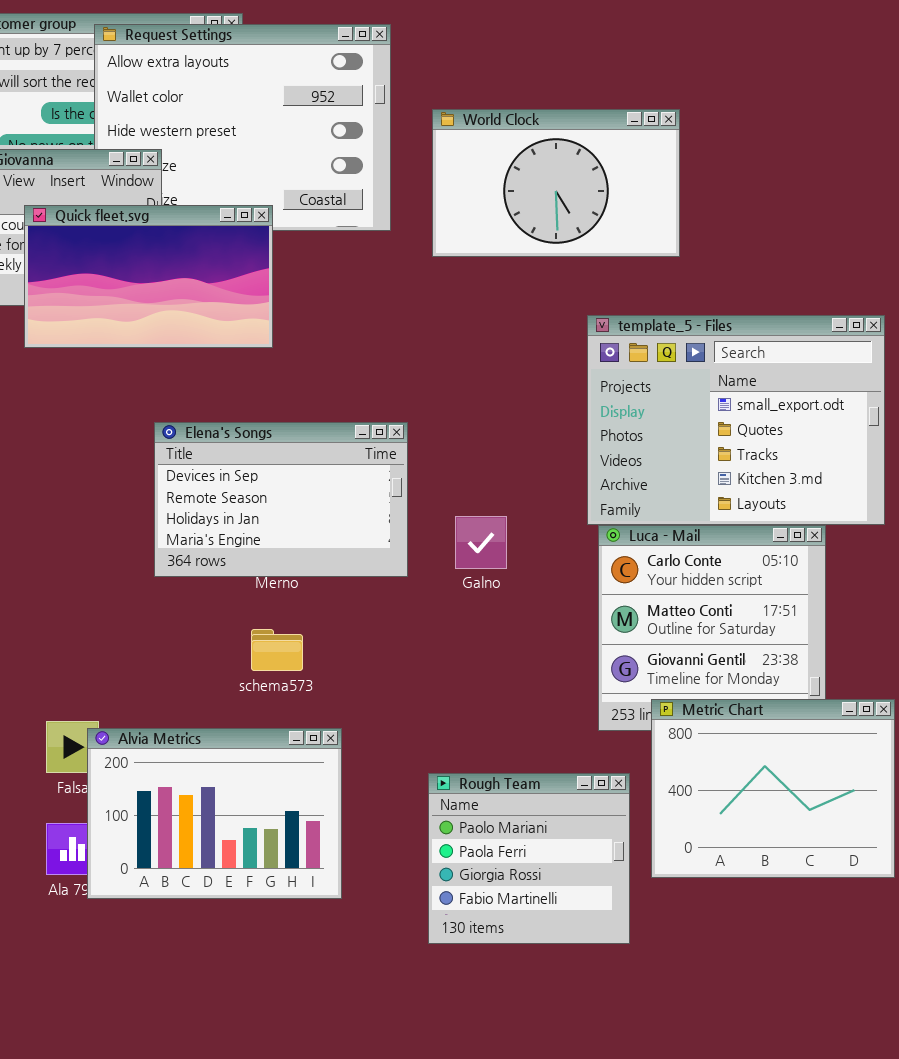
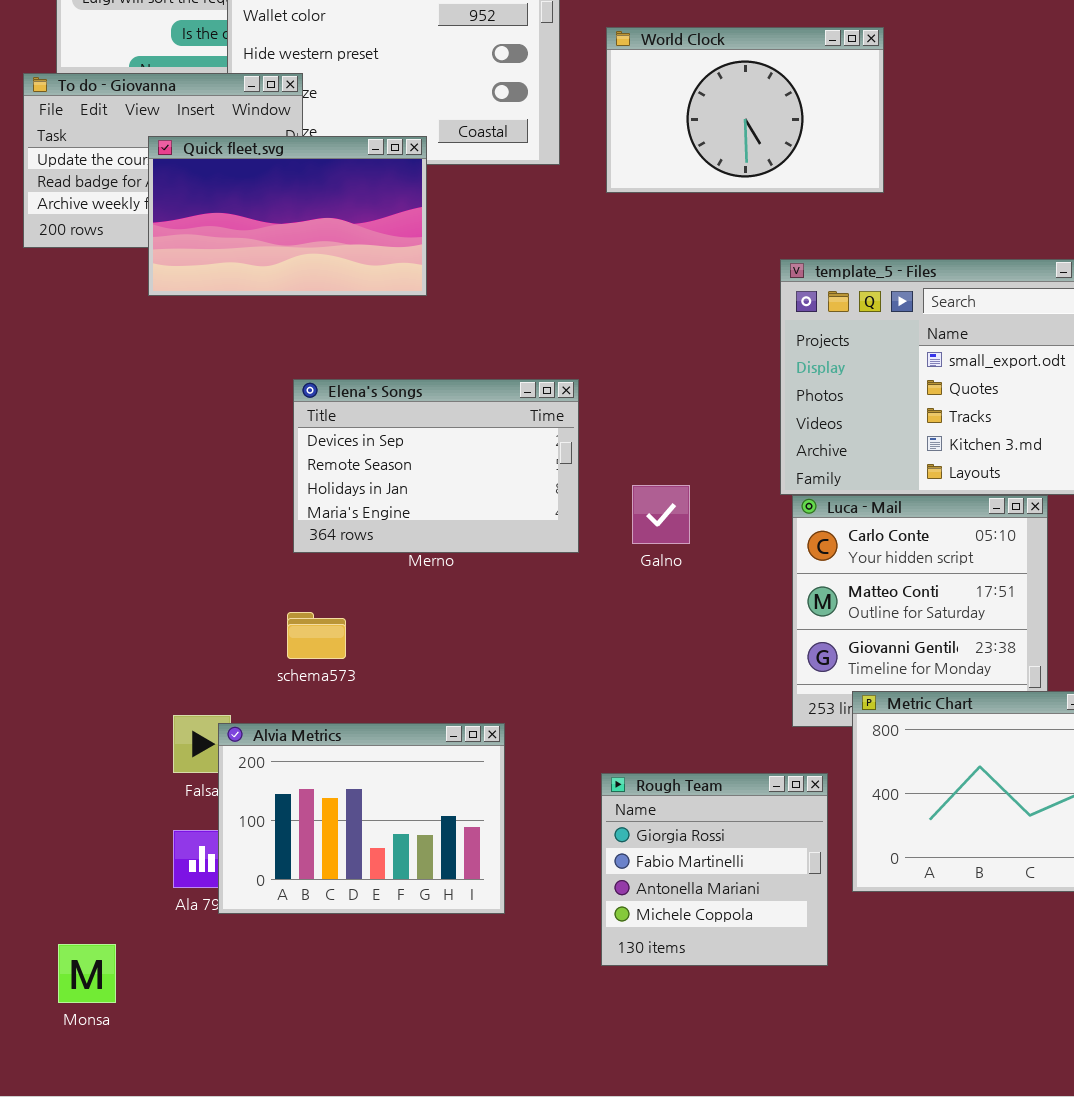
schema573: [251,629,303,671] -> [287,612,346,659], moved
Rough Team: [428,773,630,944] -> [601,773,828,966], scrolled down 2 rows

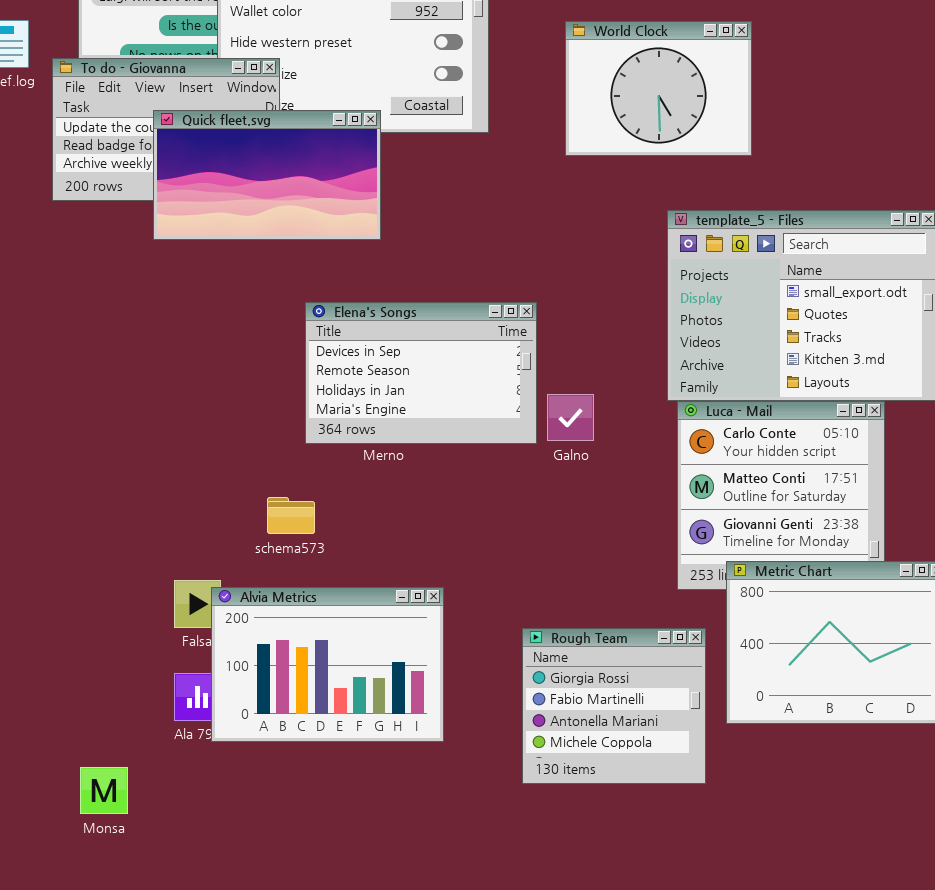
World Clock: [606,27,884,193] -> [565,21,752,156], resized
Elena's Songs: [293,379,579,553] -> [305,302,537,444], moved

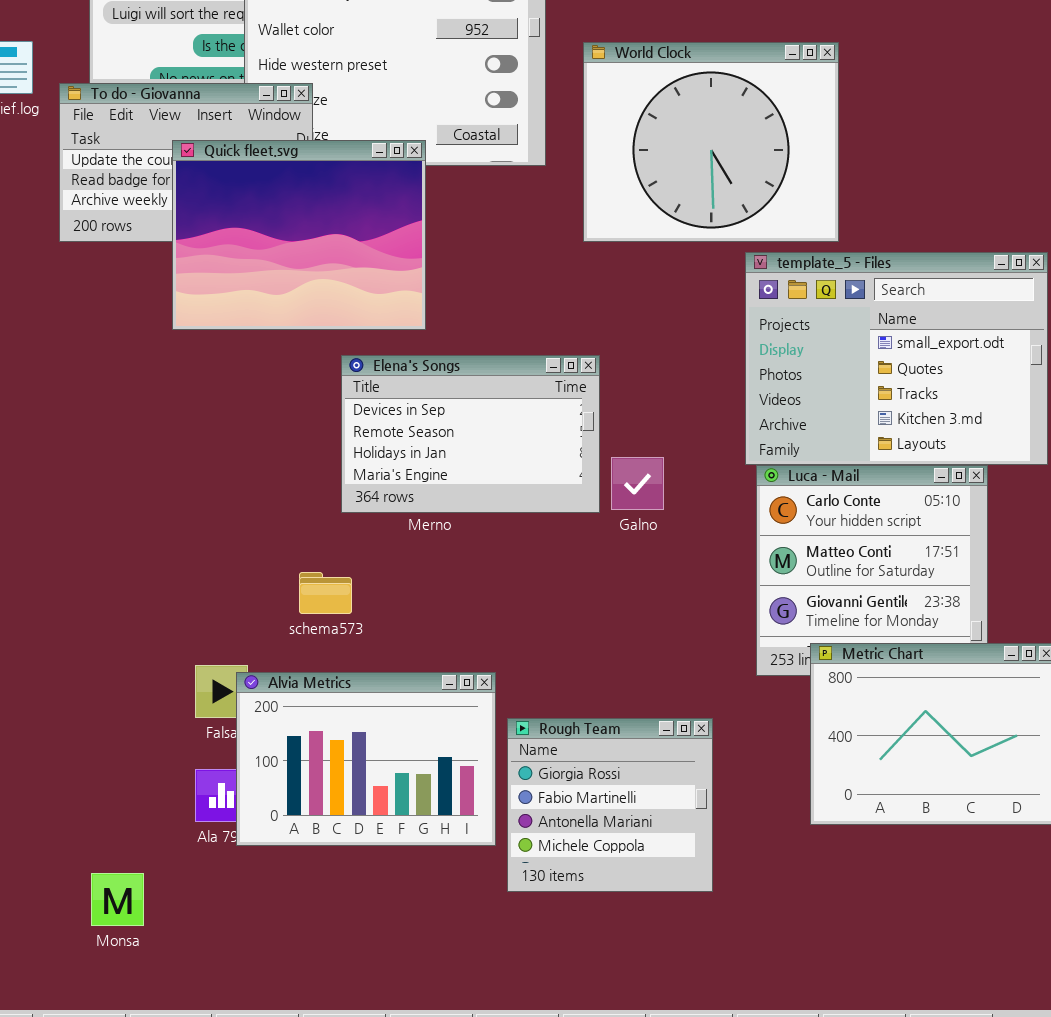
World Clock: [565,21,752,156] -> [583,42,839,242], resized
Quick fleet.svg: [153,110,381,240] -> [172,140,426,330], resized
Rough Team: [522,628,706,784] -> [507,718,713,892], moved

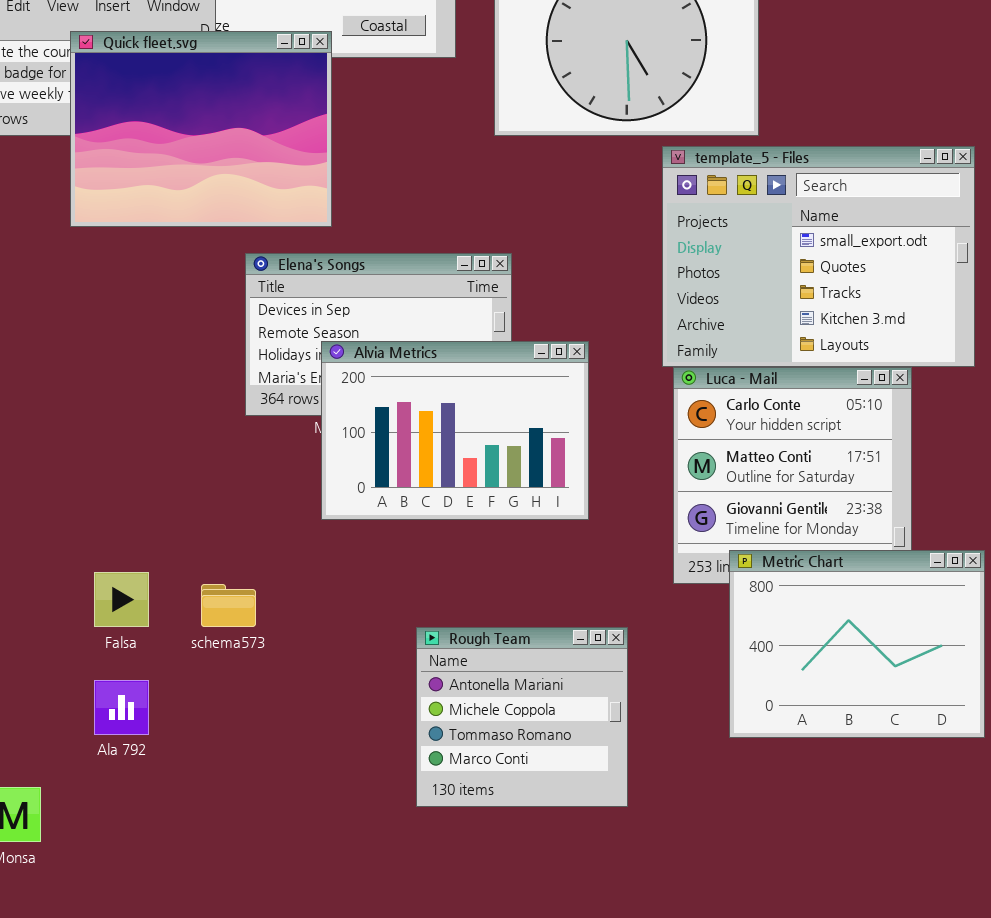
schema573: [299,572,352,614] -> [201,584,256,627], moved
Alvia Metrics: [236,672,496,846] -> [321,341,589,520], moved
Rough Team: [507,718,713,892] -> [416,627,628,807], scrolled down 2 rows

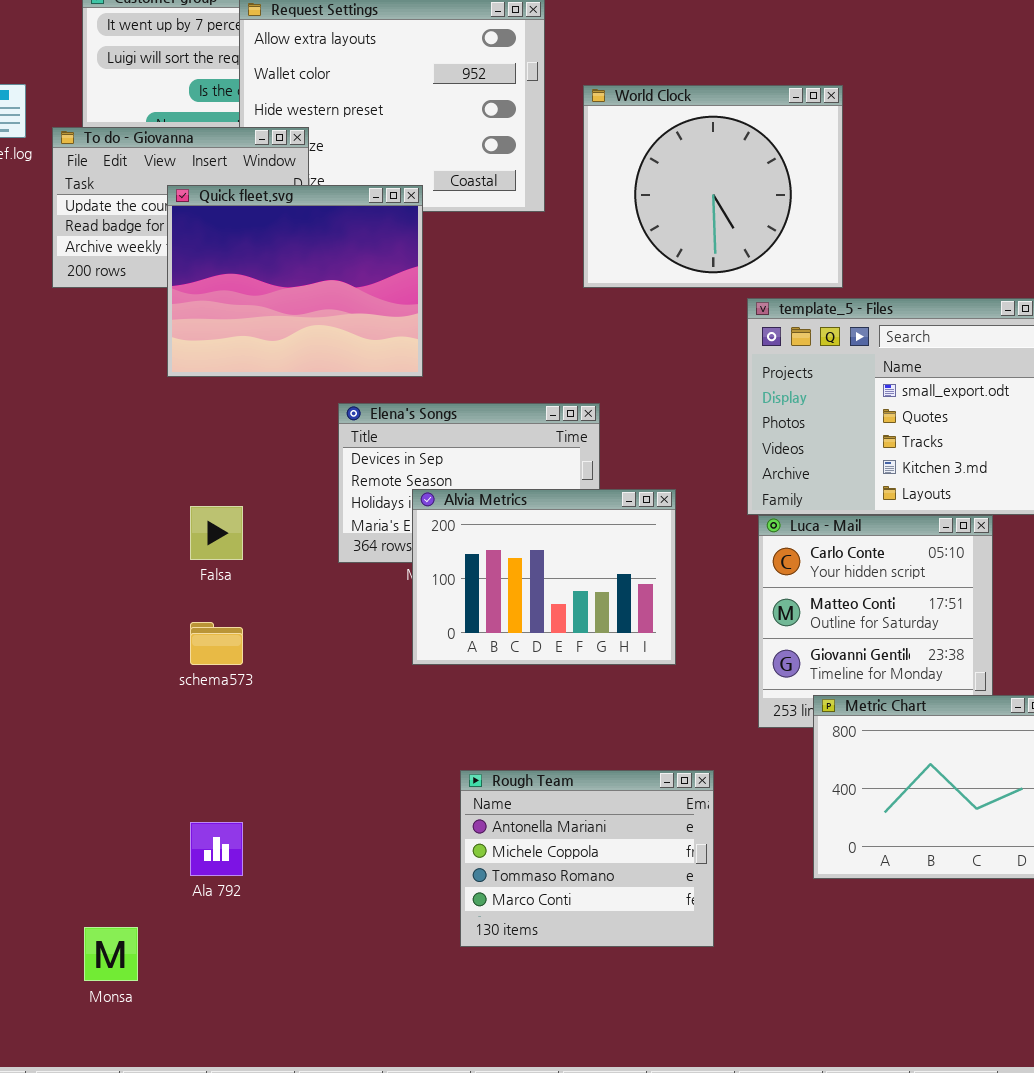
Falsa: [94,572,149,627] -> [190,506,243,560], moved
schema573: [201,584,256,627] -> [190,622,243,665], moved
Rough Team: [416,627,628,807] -> [460,770,714,947], resized

